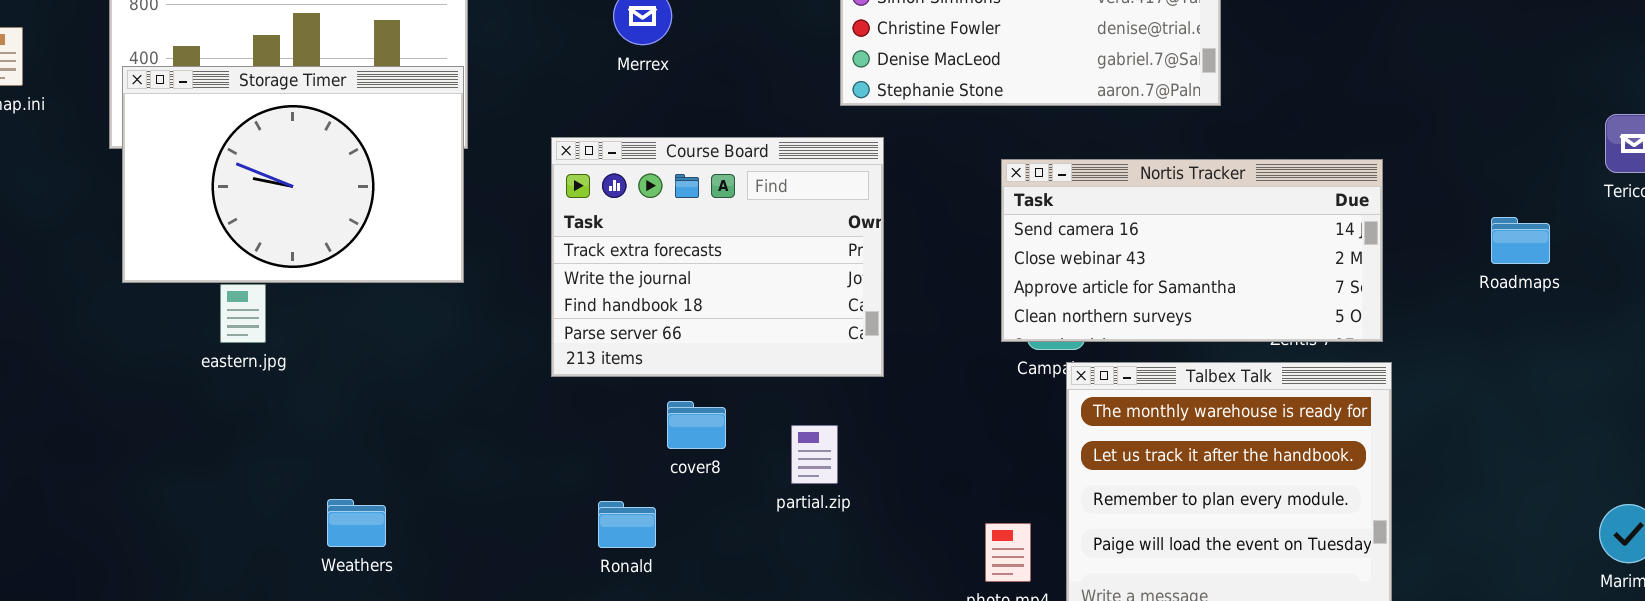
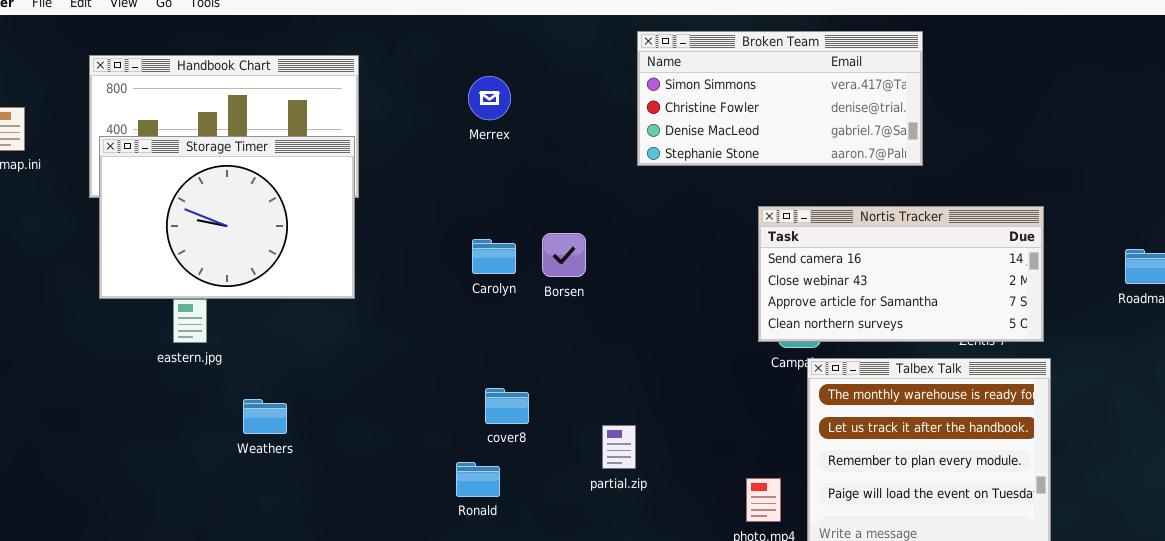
Course Board: [551,137,884,377] -> none, closed
cover8: [667,401,726,449] -> [485,388,529,424], moved
partial.zip: [791,425,838,484] -> [602,425,636,469], moved
Weathers: [327,499,386,547] -> [243,399,287,434], moved

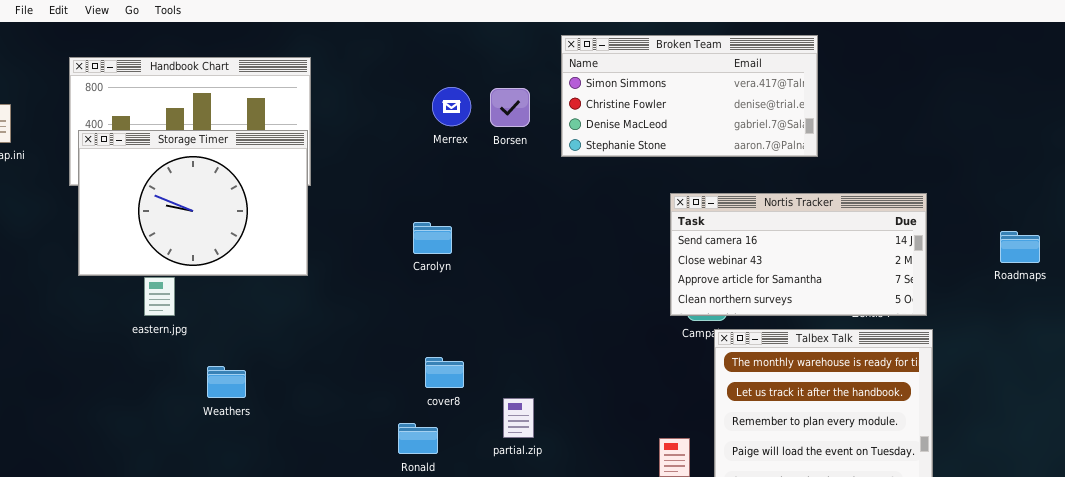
Merrex: [468,76,511,120] -> [432,87,471,126], moved
Borsen: [542,233,586,277] -> [490,88,530,127], moved
partial.zip: [602,425,636,469] -> [503,398,534,438], moved

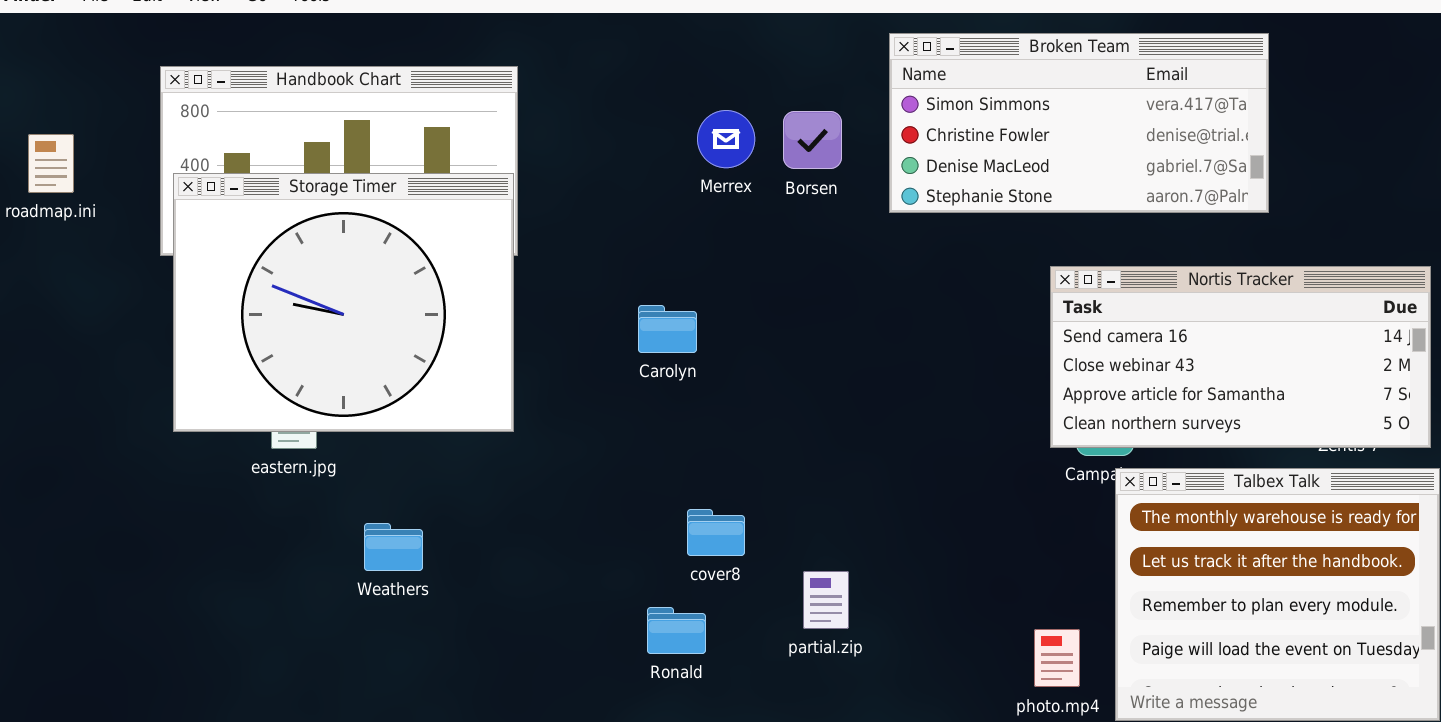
Storage Timer: [78,130,308,276] -> [173,173,514,432], resized
Carolyn: [413,222,452,254] -> [638,305,697,353], moved

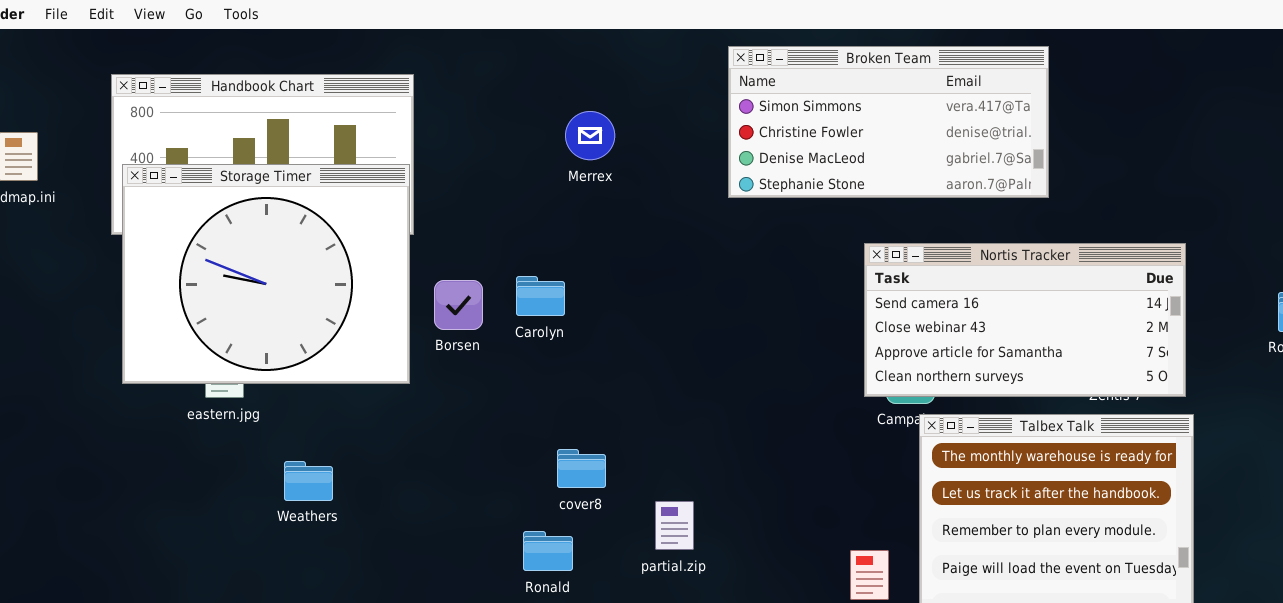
Borsen: [783,111,842,169] -> [434,280,483,330], moved

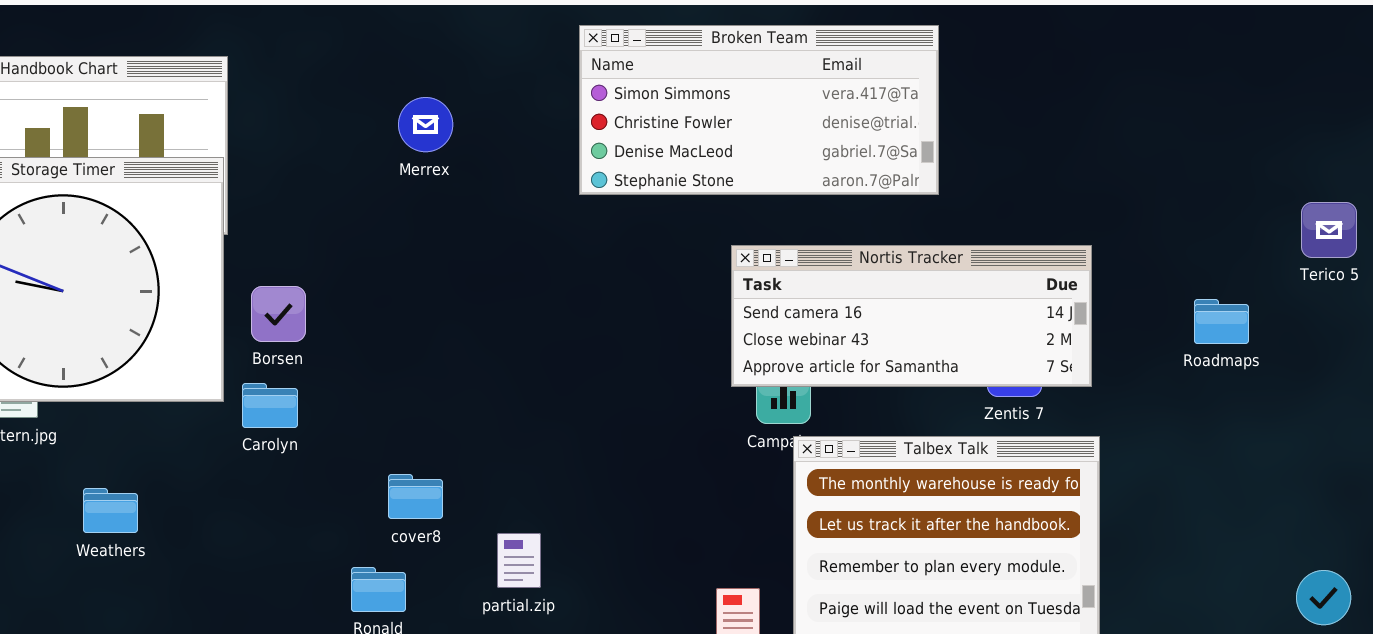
Nortis Tracker: [864,243,1186,397] -> [731,245,1092,387], resized
Carolyn: [516,276,565,316] -> [242,383,298,428], moved

